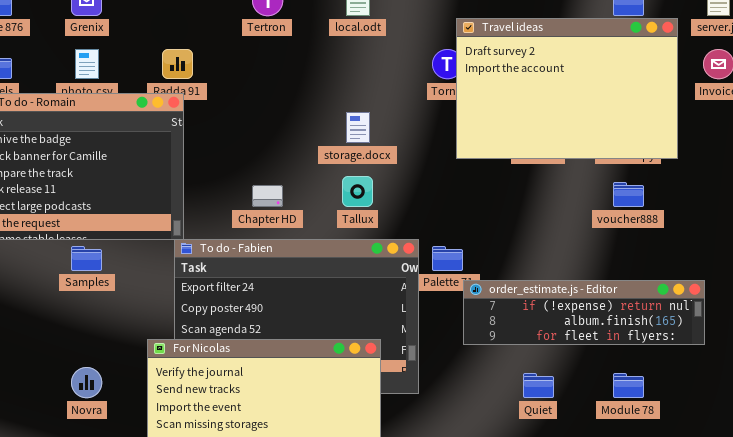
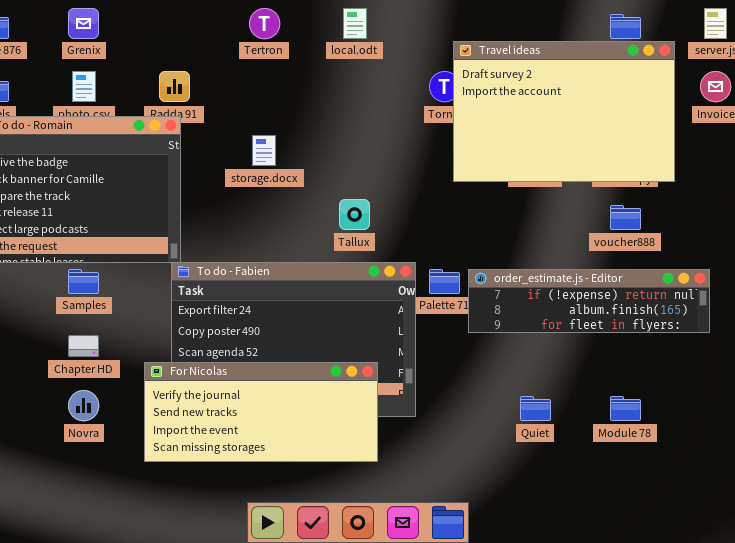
storage.docx: [346,112,370,143] -> [252,135,276,166], moved
Chapter HD: [252,185,283,207] -> [68,335,99,357], moved
order_estimate.js - Editor: [463,280,705,345] -> [468,269,710,333], moved

